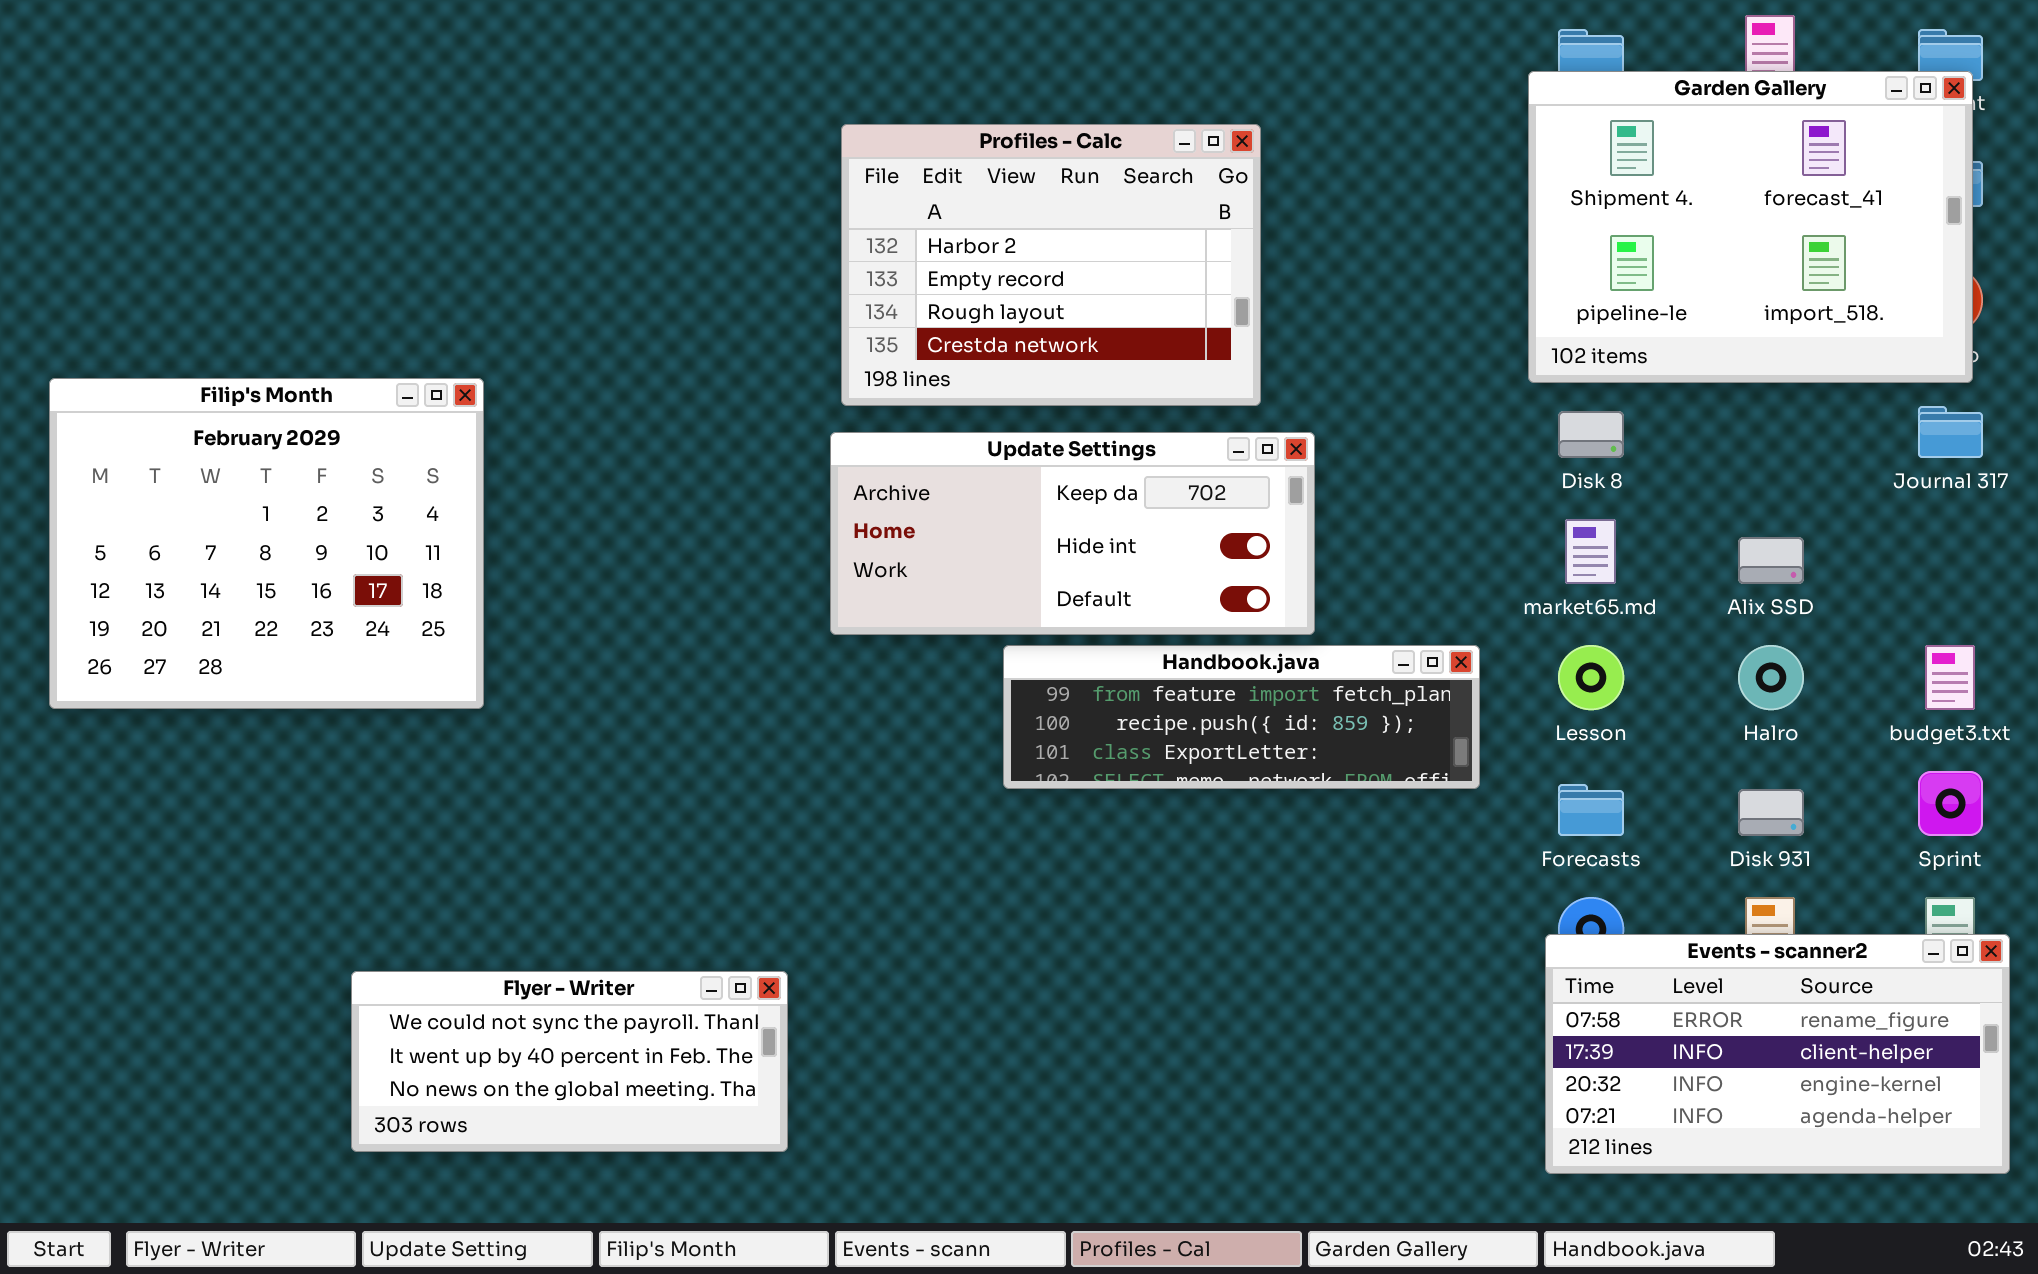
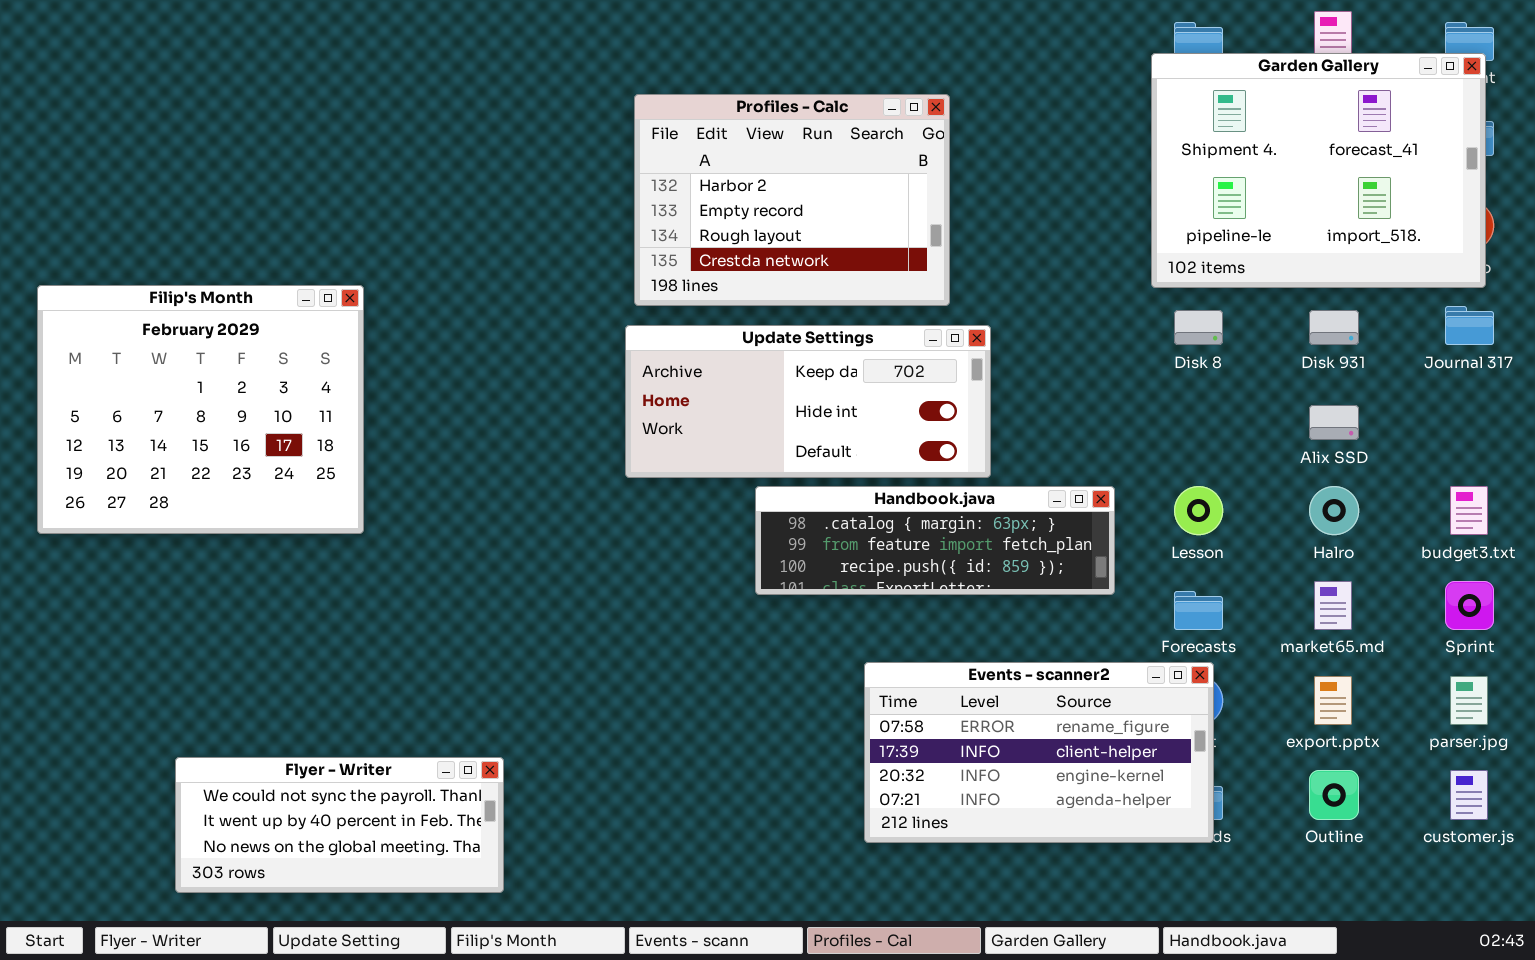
market65.md: [1565,519,1616,584] -> [1314,581,1352,630], moved
Handbook.java: [1003,645,1480,789] -> [755,486,1115,595], scrolled up 1 row
Disk 931: [1738,789,1804,836] -> [1309,310,1359,345], moved
Events - scanner2: [1545,934,2010,1174] -> [864,662,1214,843], moved
Flyer - Writer: [351,971,788,1152] -> [175,757,504,893], moved

